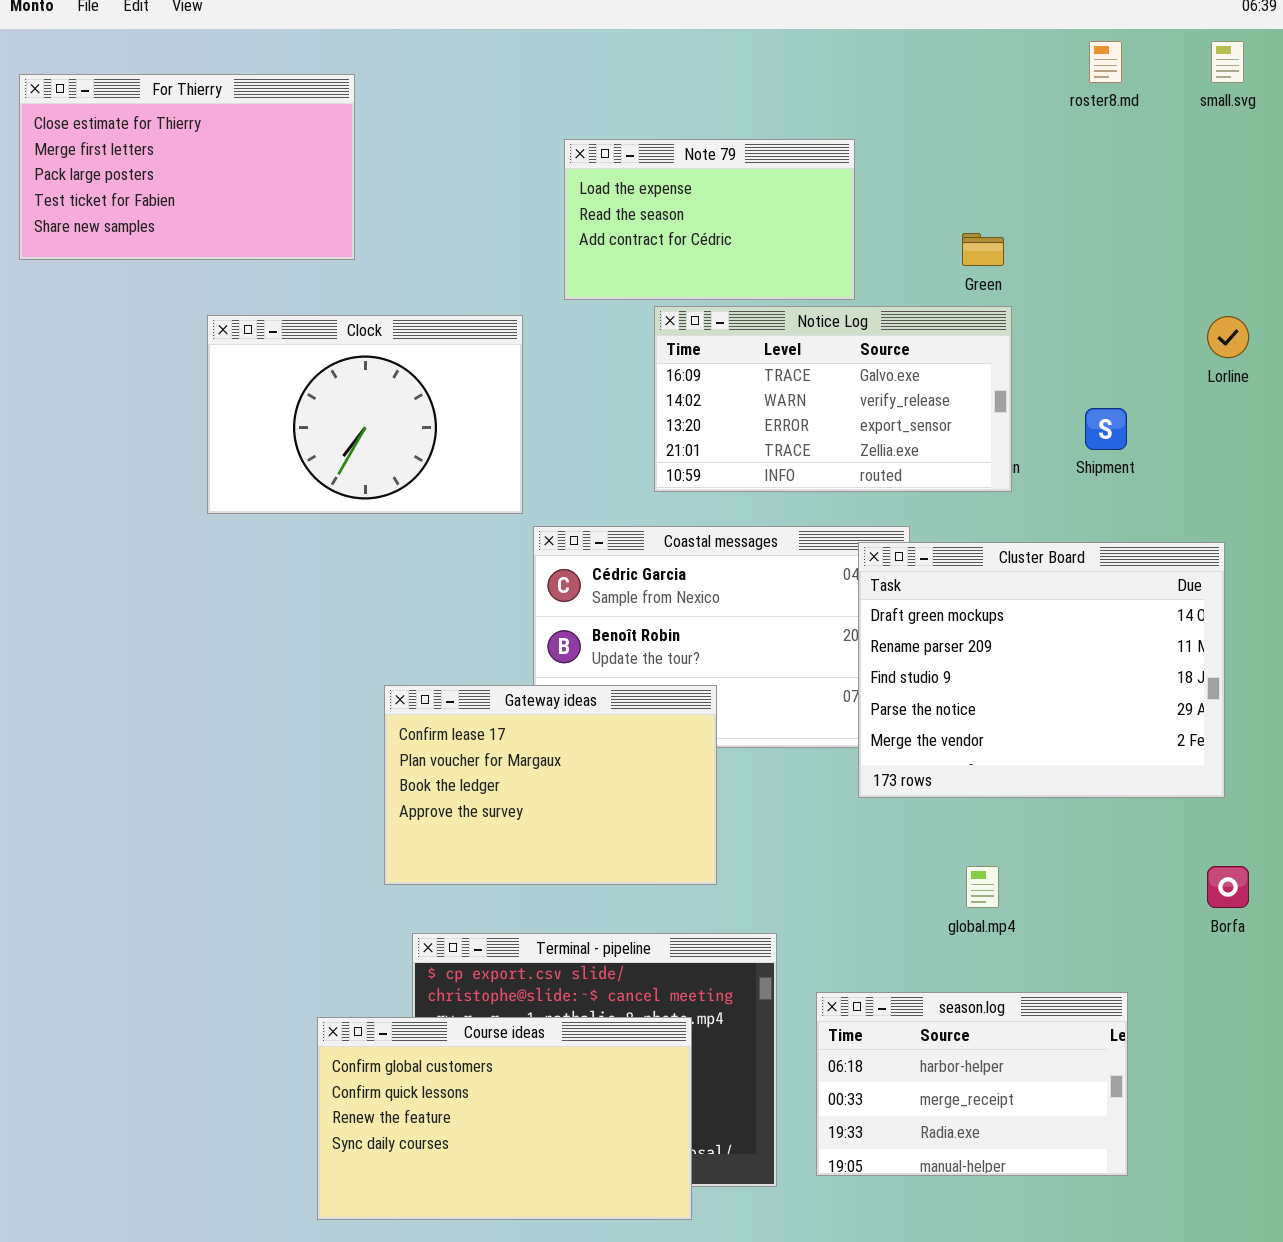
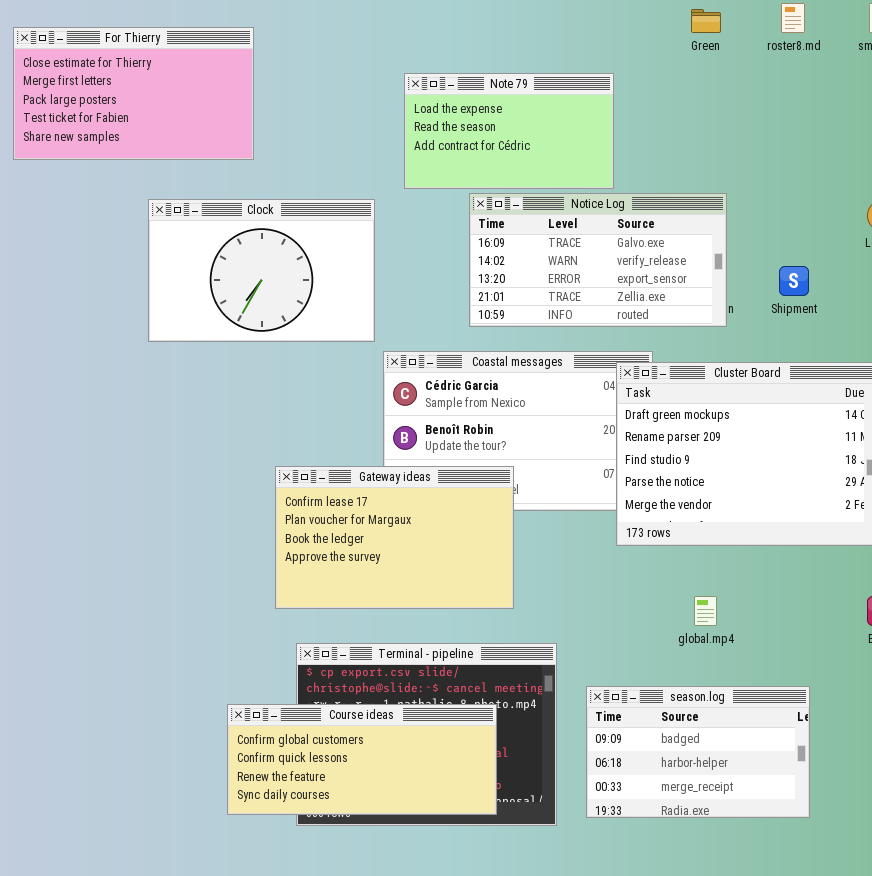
Green: [962,233,1004,266] -> [691,9,721,33], moved
season.log: [816,992,1128,1176] -> [586,686,810,818], scrolled up 1 row
Course ideas: [317,1017,692,1220] -> [227,704,497,815], resized

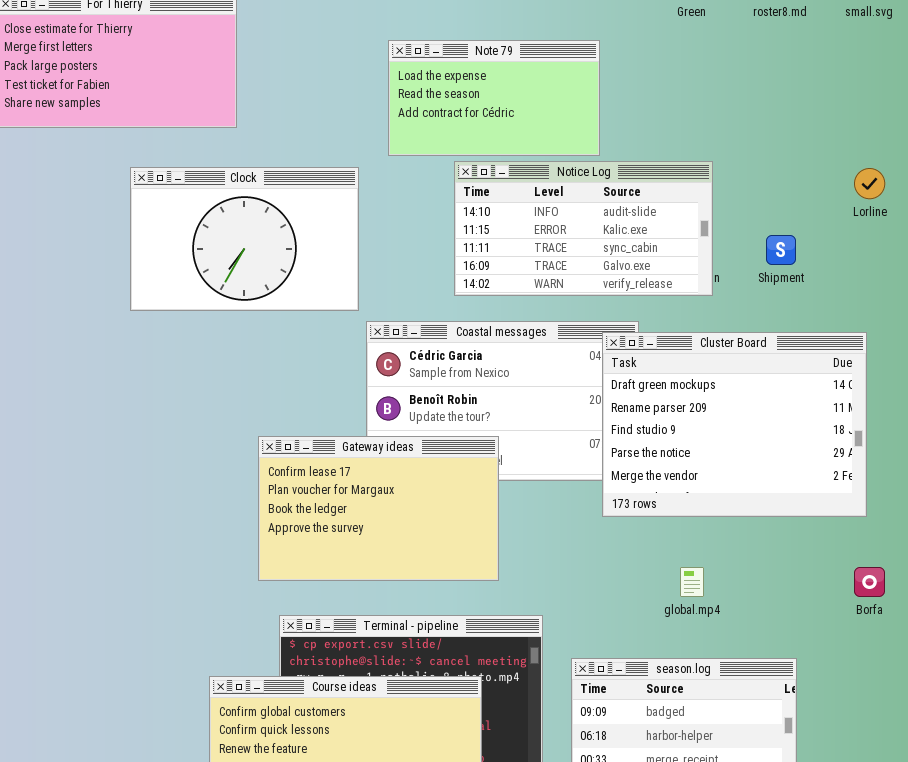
Notice Log: [469,193,727,327] -> [454,161,713,296], scrolled up 3 rows

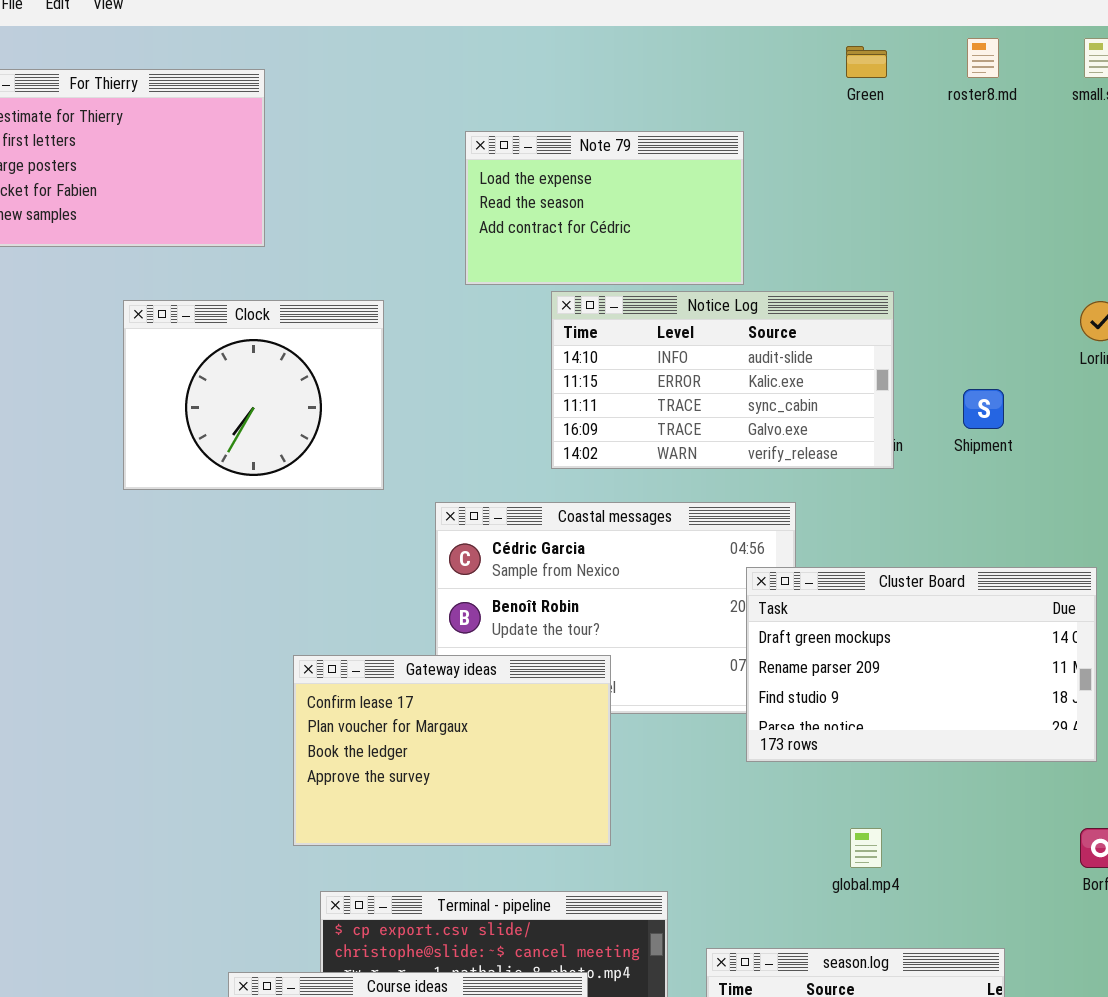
Clock: [130,167,359,311] -> [123,300,384,490], resized
Cluster Board: [602,332,867,517] -> [746,567,1097,762], resized

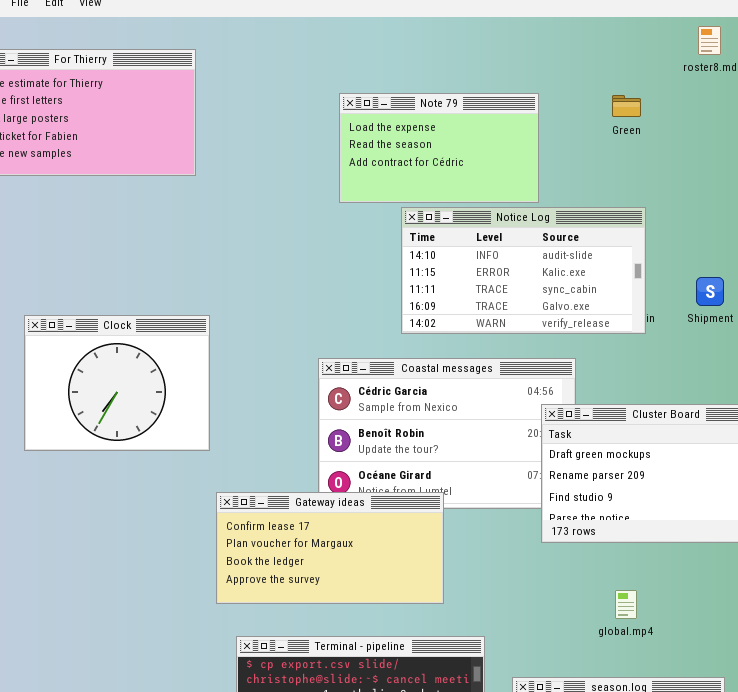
Green: [846,46,887,78] -> [612,95,641,117], moved
Clock: [123,300,384,490] -> [24,315,210,451], moved
Gateway ideas: [293,655,611,846] -> [216,492,444,604], resized

